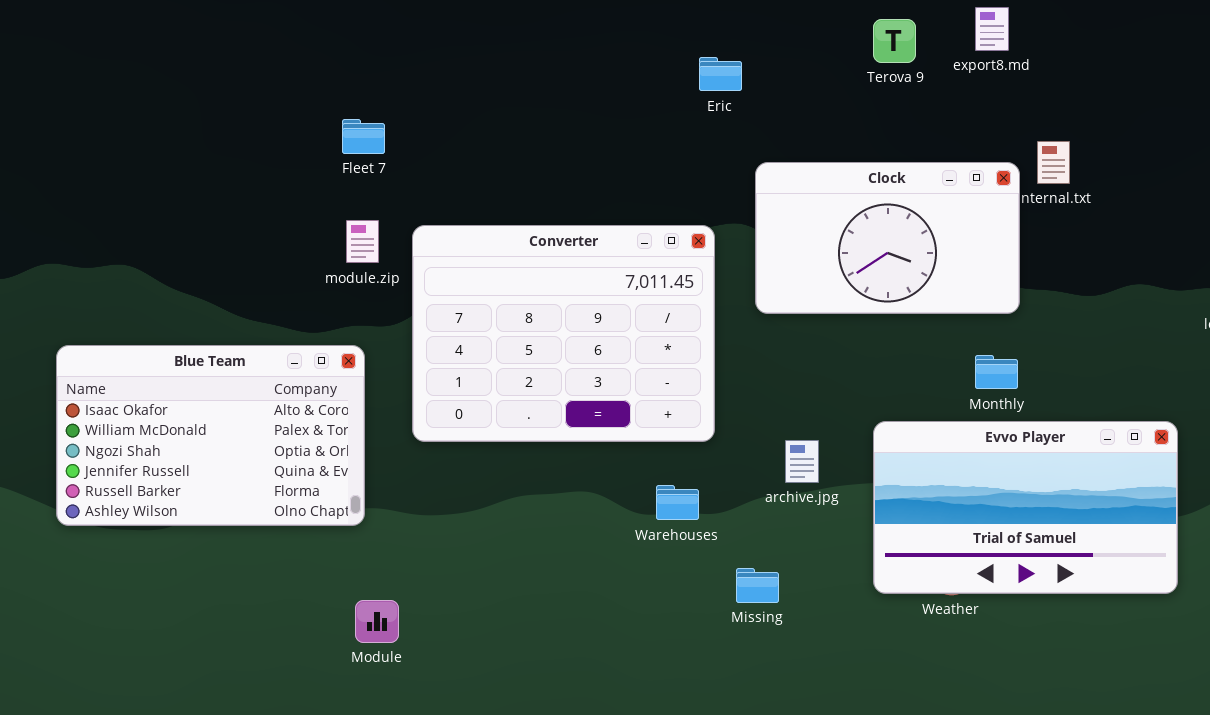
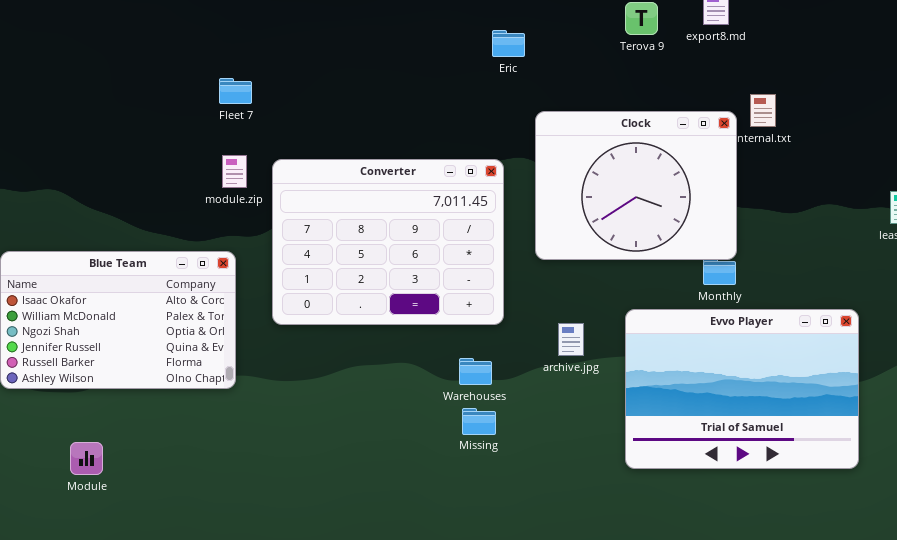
Clock: [755,162,1020,314] -> [535,111,737,260], resized
Evvo Player: [873,421,1178,594] -> [625,309,859,469], resized
Missing: [736,568,779,603] -> [462,408,496,435], moved
Module: [355,600,399,643] -> [70,442,103,475], moved

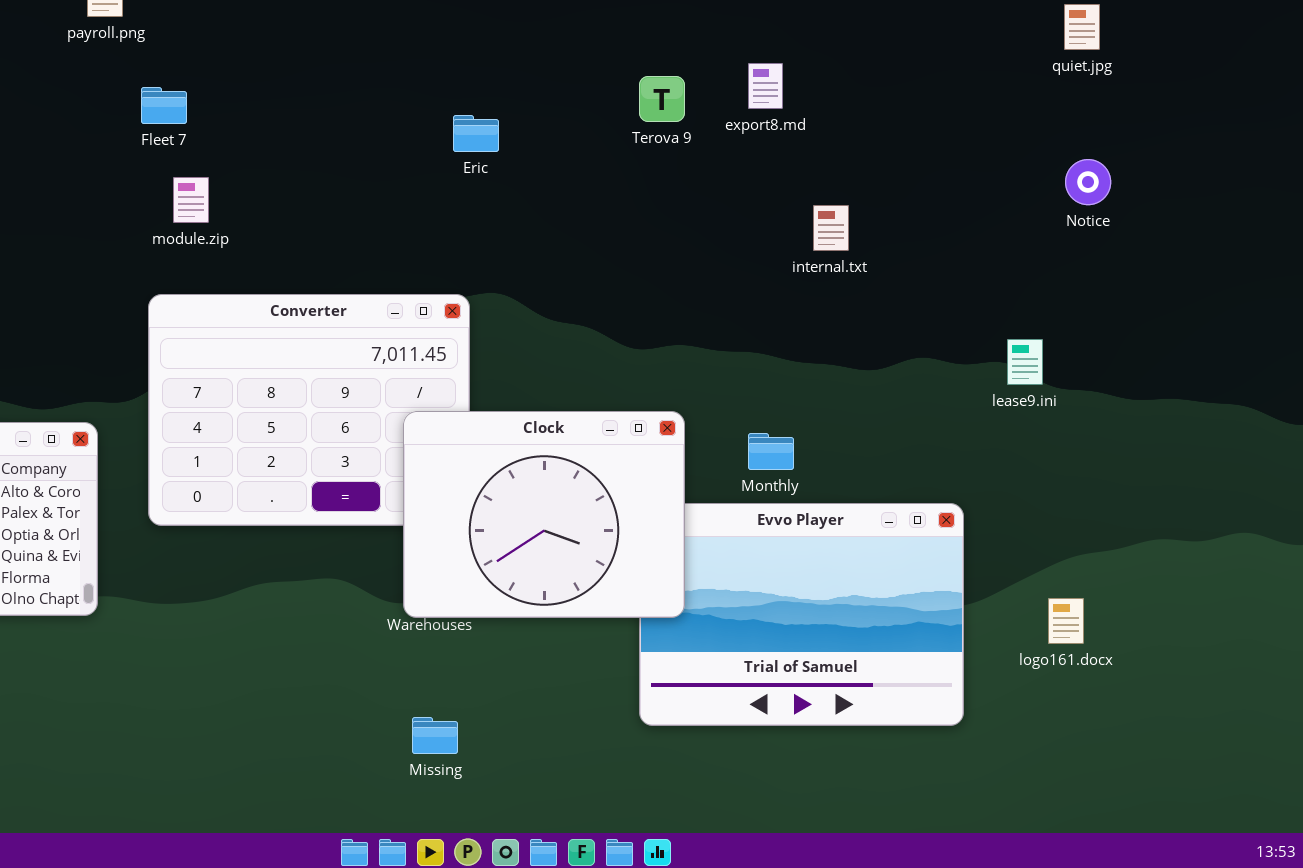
Fleet 7: [219,78,252,104] -> [141,87,187,124], moved
Clock: [535,111,737,260] -> [403,411,685,618], moved
module.zip: [222,155,247,188] -> [173,177,209,223], moved
Missing: [462,408,496,435] -> [412,717,458,754], moved

